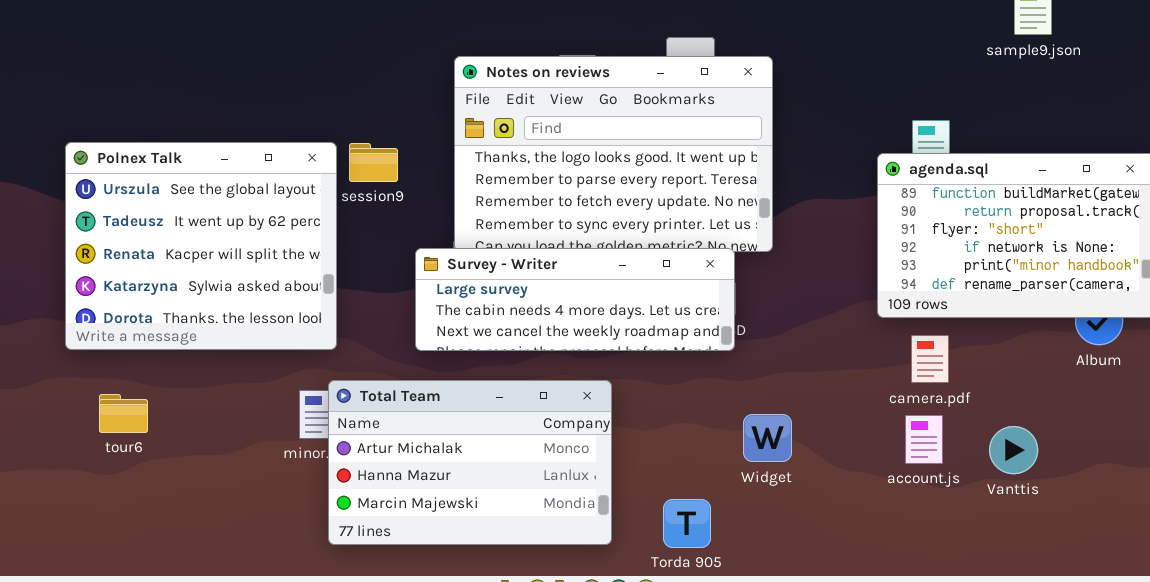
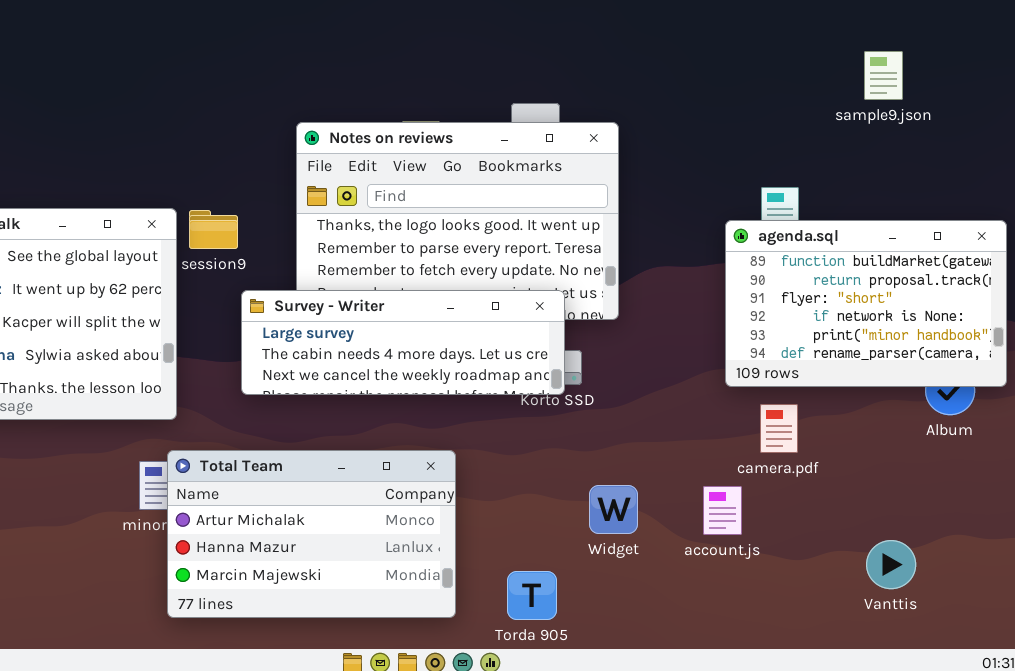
Survey - Writer: [415,248,735,351] -> [241,290,565,395], moved
account.js: [905,415,943,464] -> [703,486,742,535], moved
Vanttis: [989,426,1038,474] -> [866,540,916,589], moved

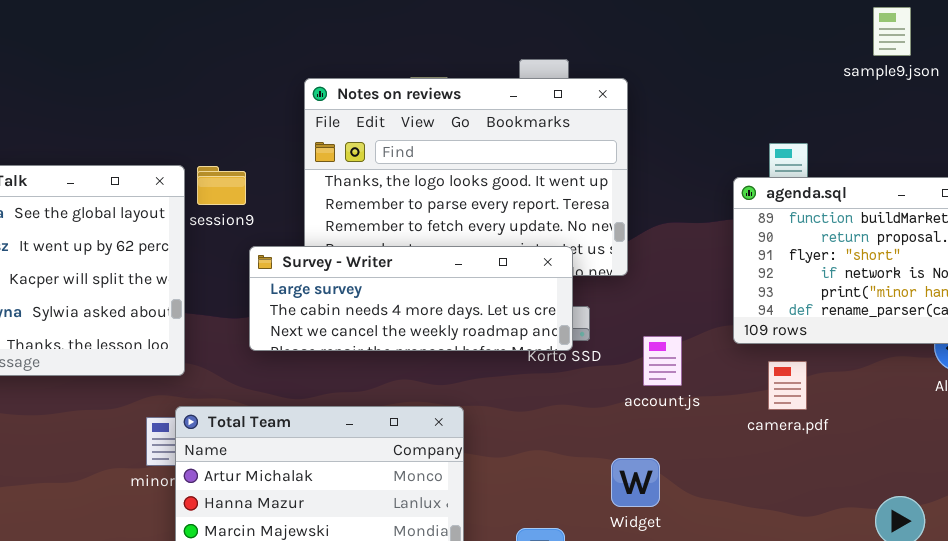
Widget: [589,485,638,534] -> [611,458,660,507], moved
account.js: [703,486,742,535] -> [643,336,682,386], moved

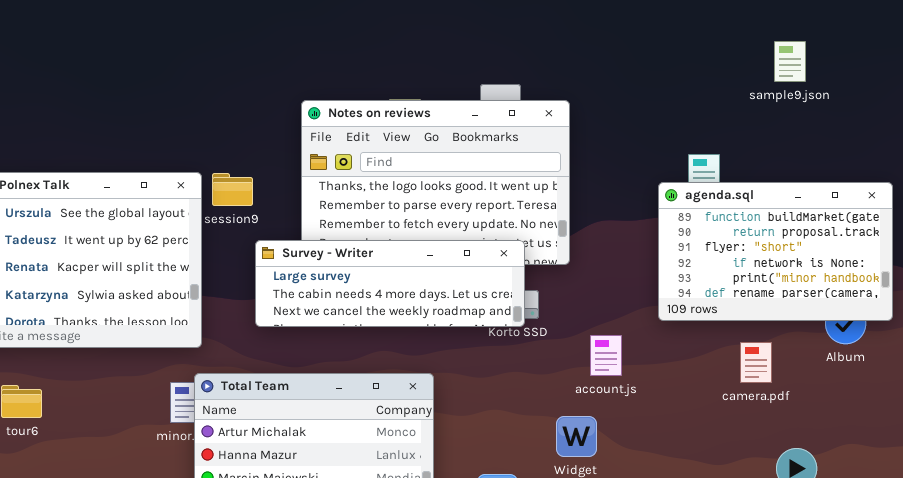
account.js: [643,336,682,386] -> [590,335,622,376], moved
camera.pdf: [768,361,807,410] -> [740,342,772,383], moved

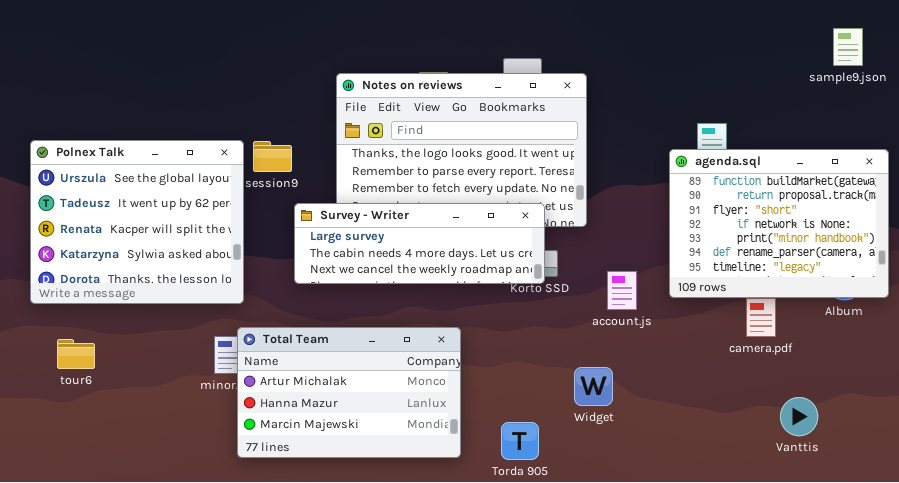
sample9.json: [774,41,806,82] -> [833,28,863,66], moved
agenda.sql: [658,182,893,321] -> [669,149,889,298], resized
account.js: [590,335,622,376] -> [607,271,637,310], moved

